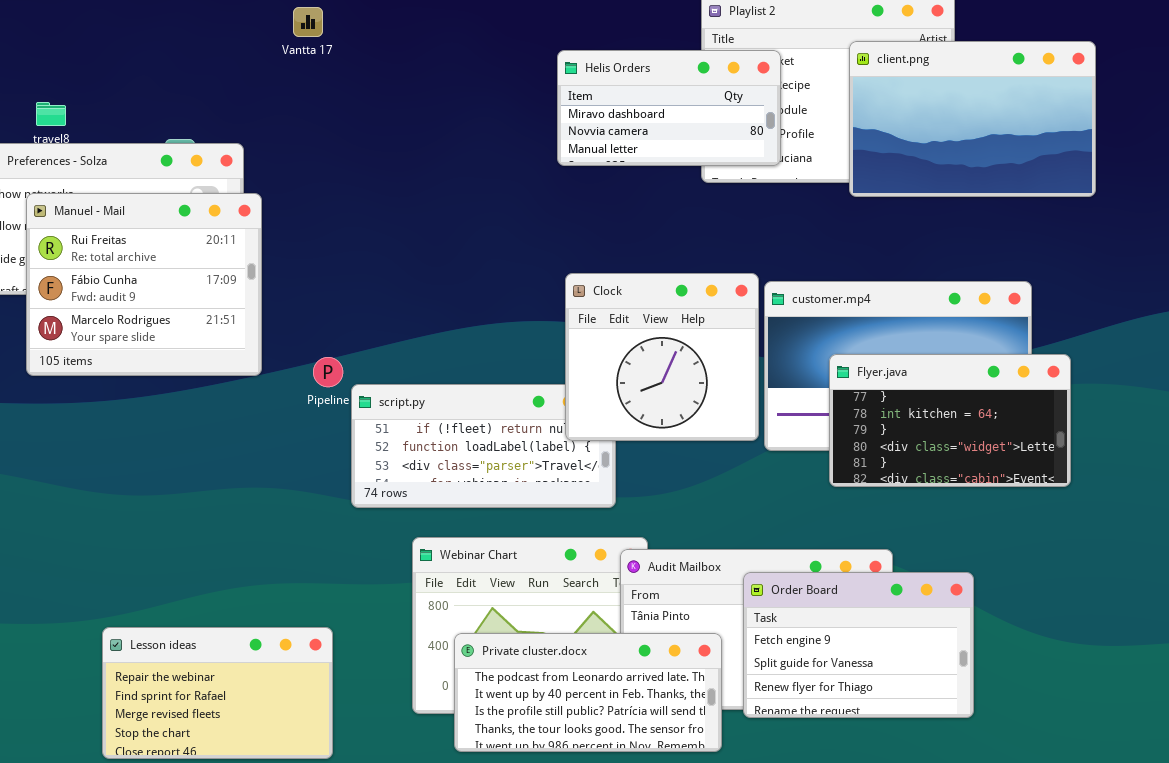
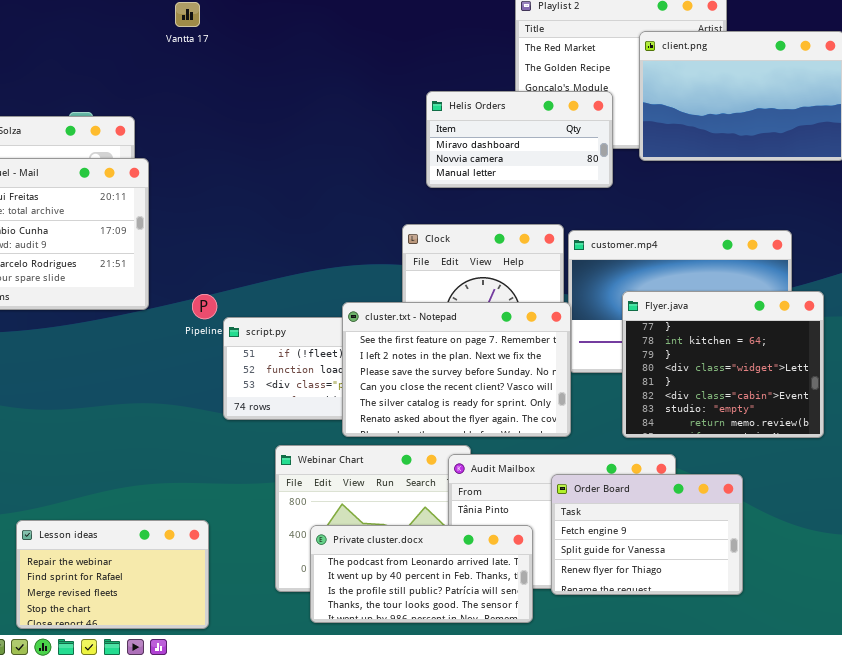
Helis Orders: [557,50,781,166] -> [426,91,613,188], moved
Flyer.java: [829,354,1071,487] -> [622,291,824,438], resized
cluster.txt - Notepad: none -> [342,302,571,437], opened

